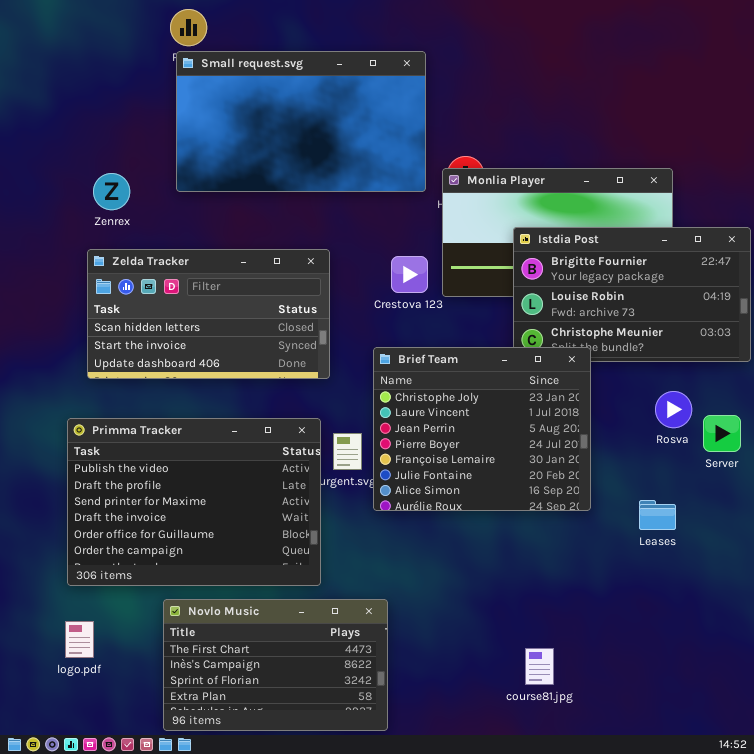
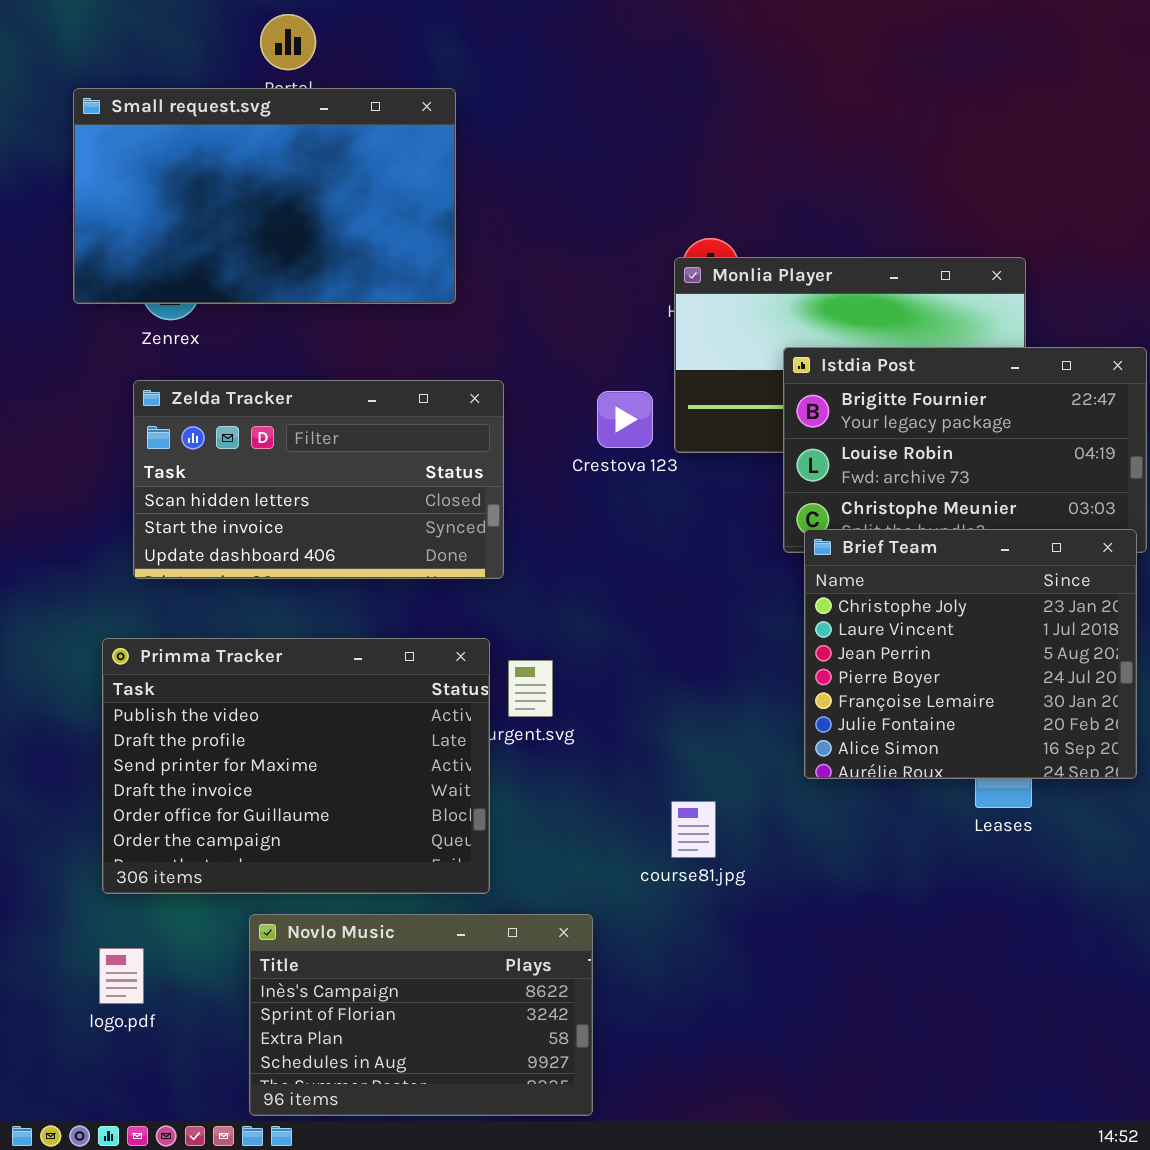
Small request.svg: [176,51,426,192] -> [73,88,456,304], moved
Brief Team: [373,347,591,511] -> [804,529,1137,779], moved
Novlo Music: [163,599,388,731] -> [249,914,593,1116], scrolled down 1 row
course81.jpg: [525,648,554,685] -> [671,801,716,858], moved

